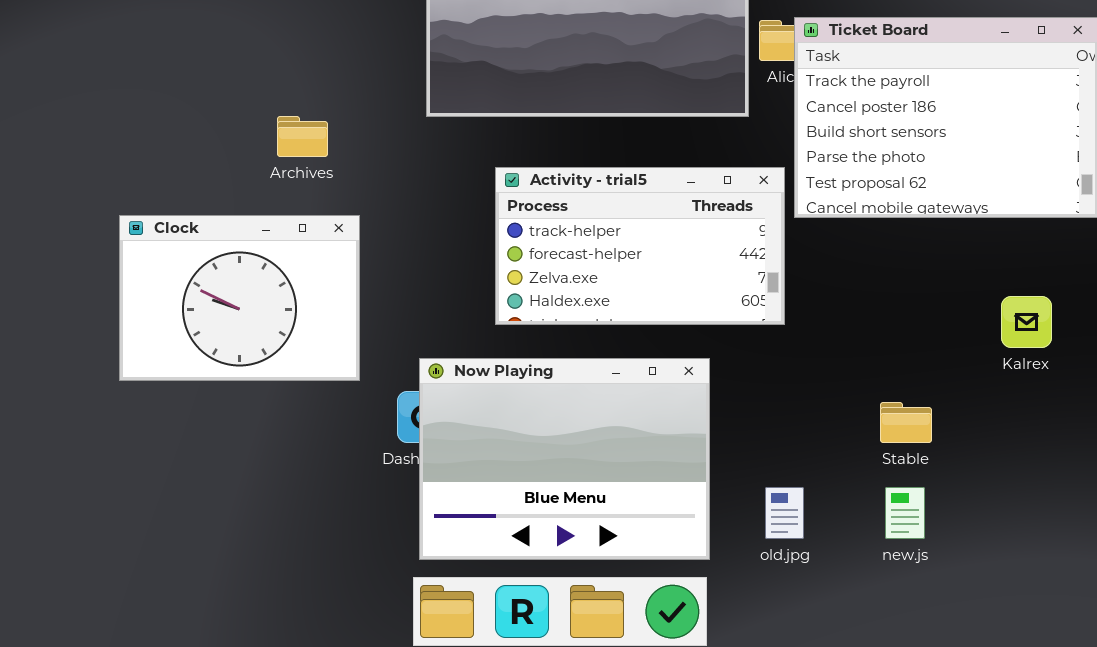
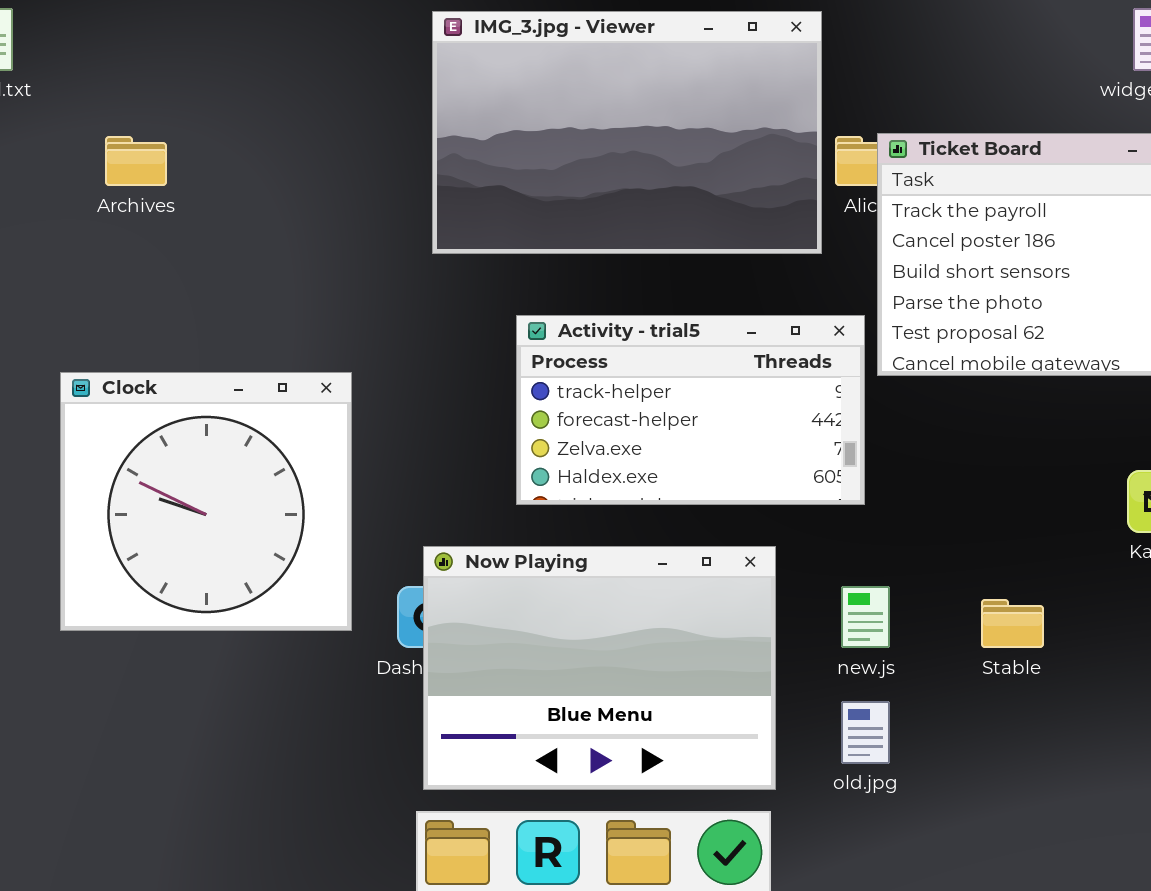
Archives: [277,116,328,157] -> [105,136,167,186], moved
Clock: [119,215,360,381] -> [60,372,352,631], resized
new.js: [885,487,925,539] -> [841,586,890,648], moved

